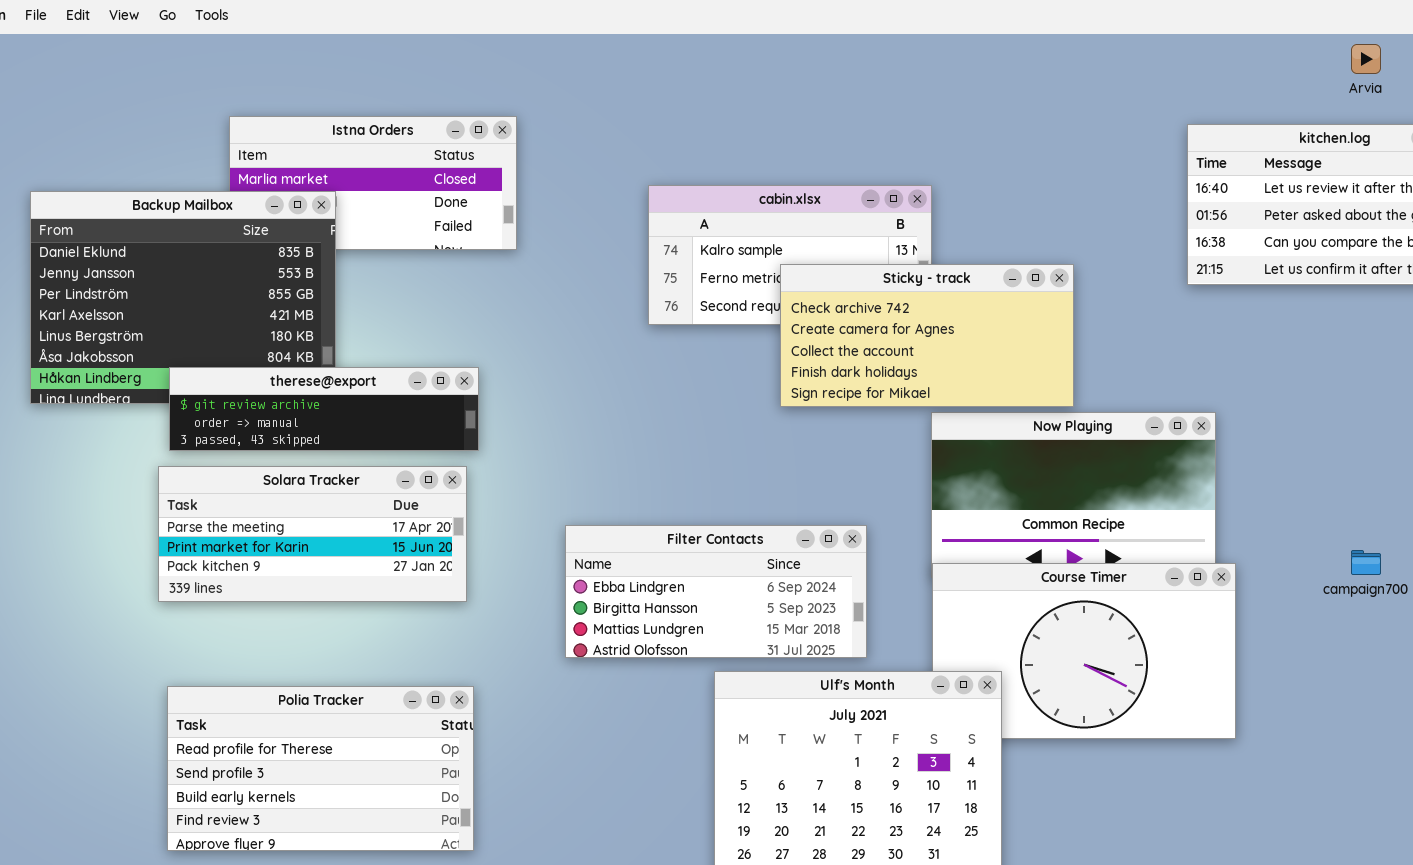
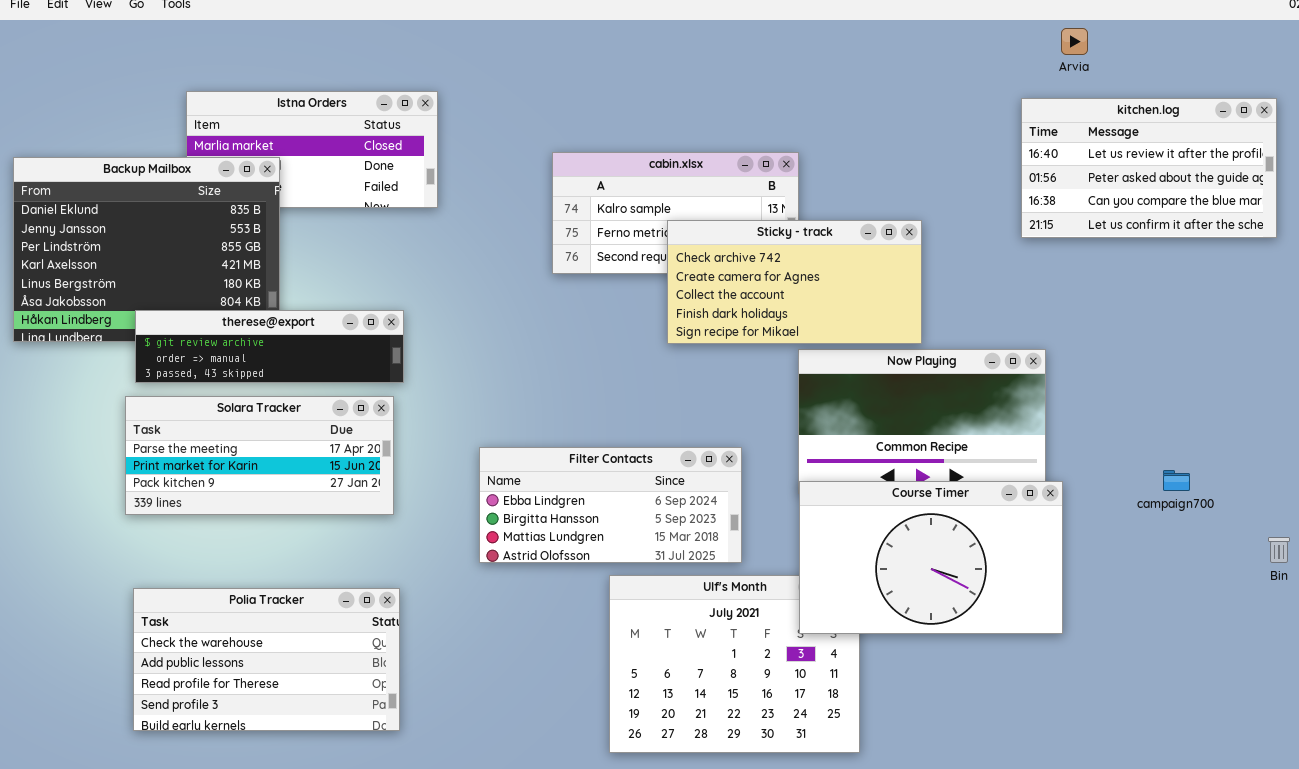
Arvia: [1351,44,1381,74] -> [1061,28,1088,55], moved
Course Timer: [932,563,1236,739] -> [799,481,1063,634], raised
Polia Tracker: [167,686,474,851] -> [133,588,400,731], scrolled up 2 rows

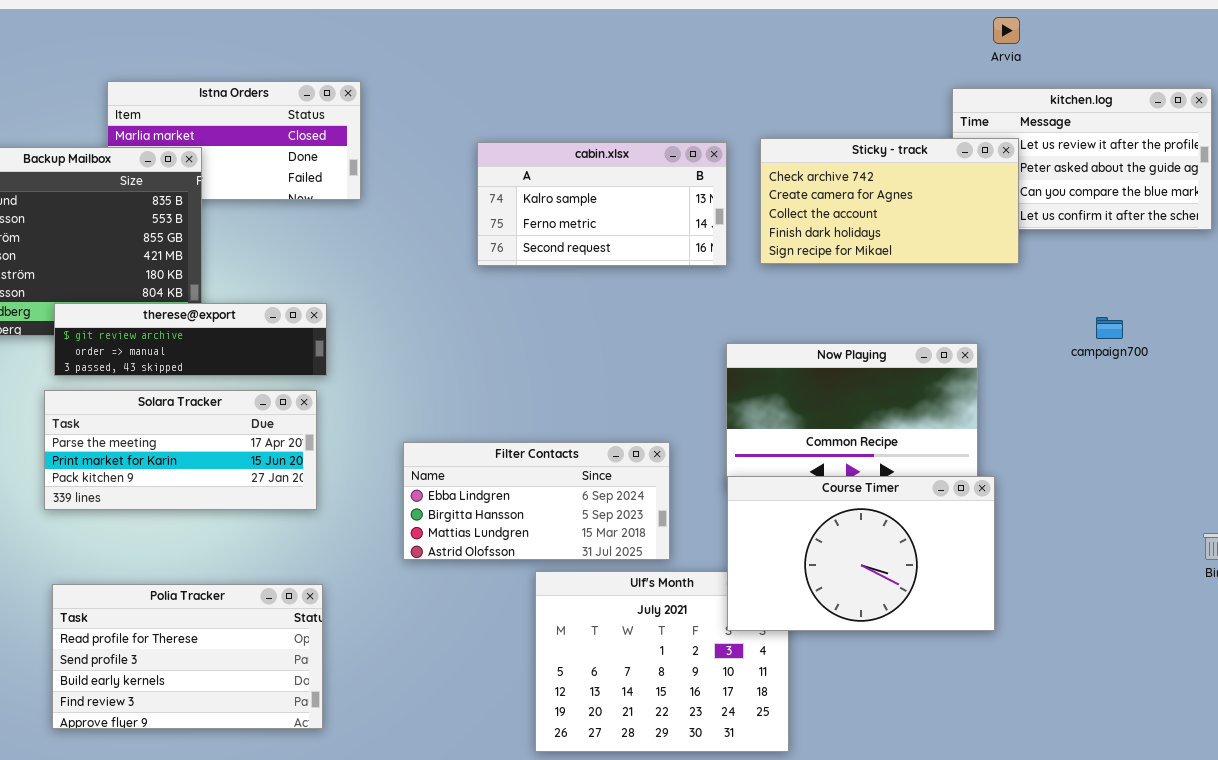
Sticky - track: [667,220,922,344] -> [760,138,1019,264], moved
campaign700: [1163,470,1190,491] -> [1096,317,1123,339], moved
Polia Tracker: [133,588,400,731] -> [52,584,323,729], scrolled down 2 rows

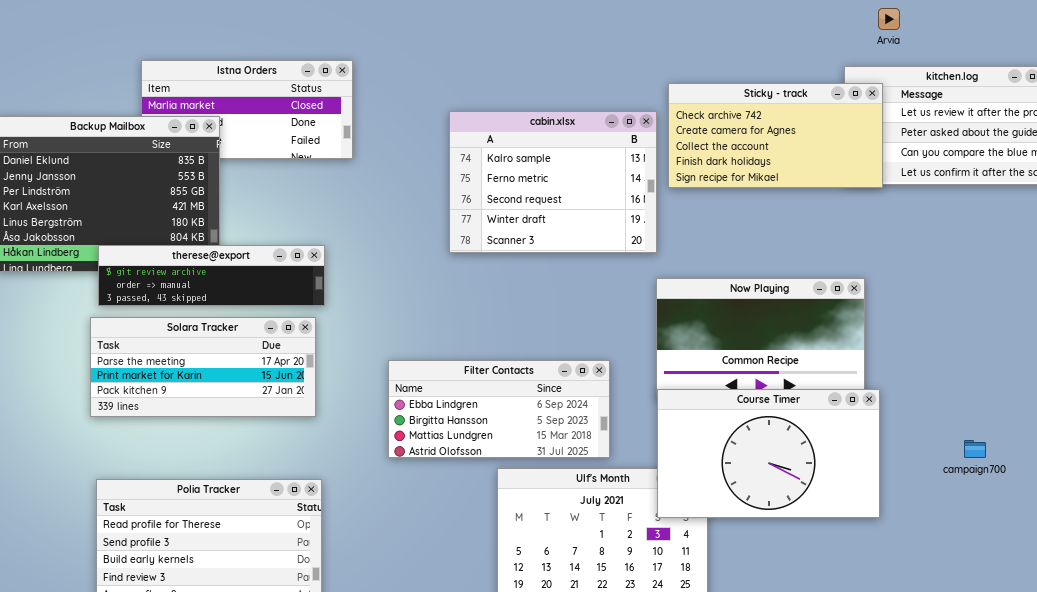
Sticky - track: [760,138,1019,264] -> [668,83,883,188], moved
cabin.xlsx: [477,142,727,266] -> [449,111,657,253], resized
campaign700: [1096,317,1123,339] -> [964,440,986,458], moved

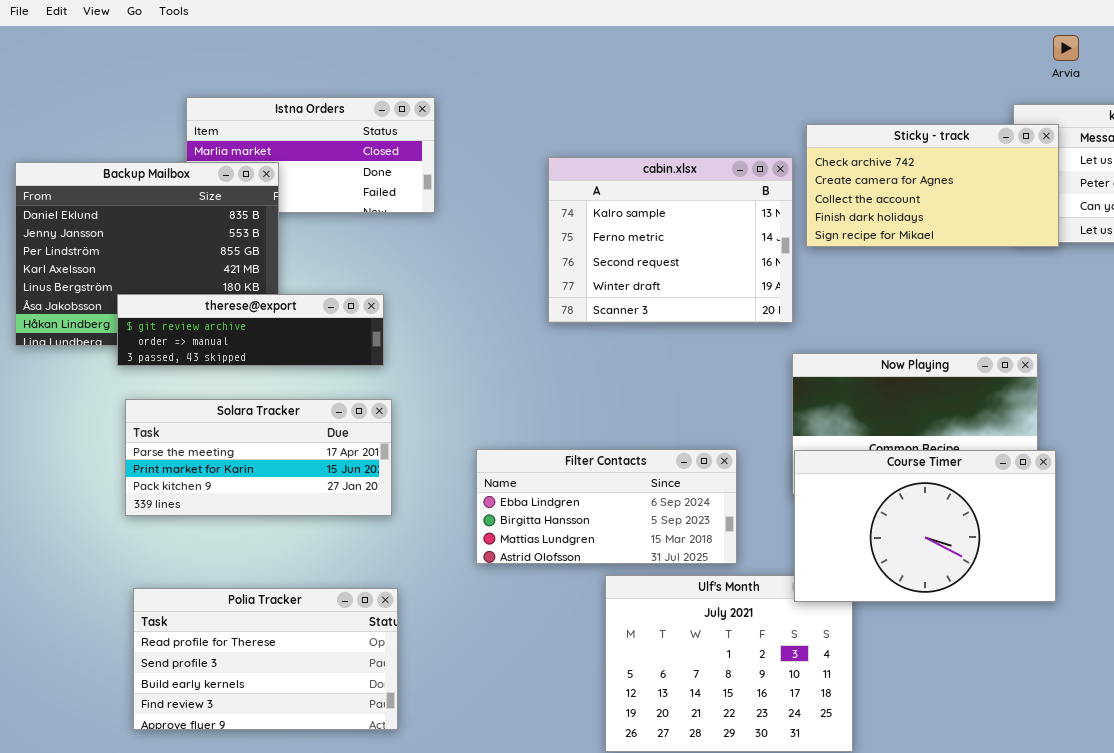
therese@export: [98,245,325,306] -> [117,294,384,366], moved
Course Timer: [657,389,880,518] -> [794,450,1056,602], moved

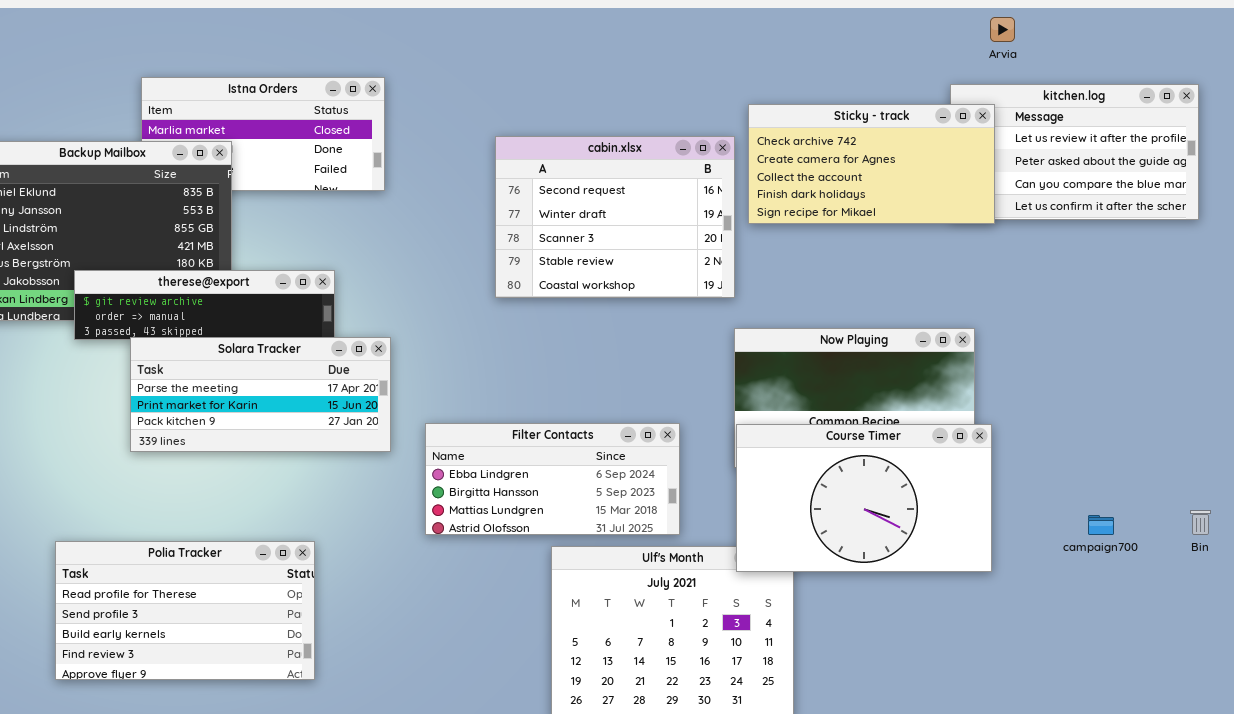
cabin.xlsx: [548,157,793,323] -> [495,136,735,298], scrolled down 2 rows
Solara Tracker: [125,399,392,516] -> [130,337,391,452], moved
Polia Tracker: [133,588,398,730] -> [55,541,315,680], moved

